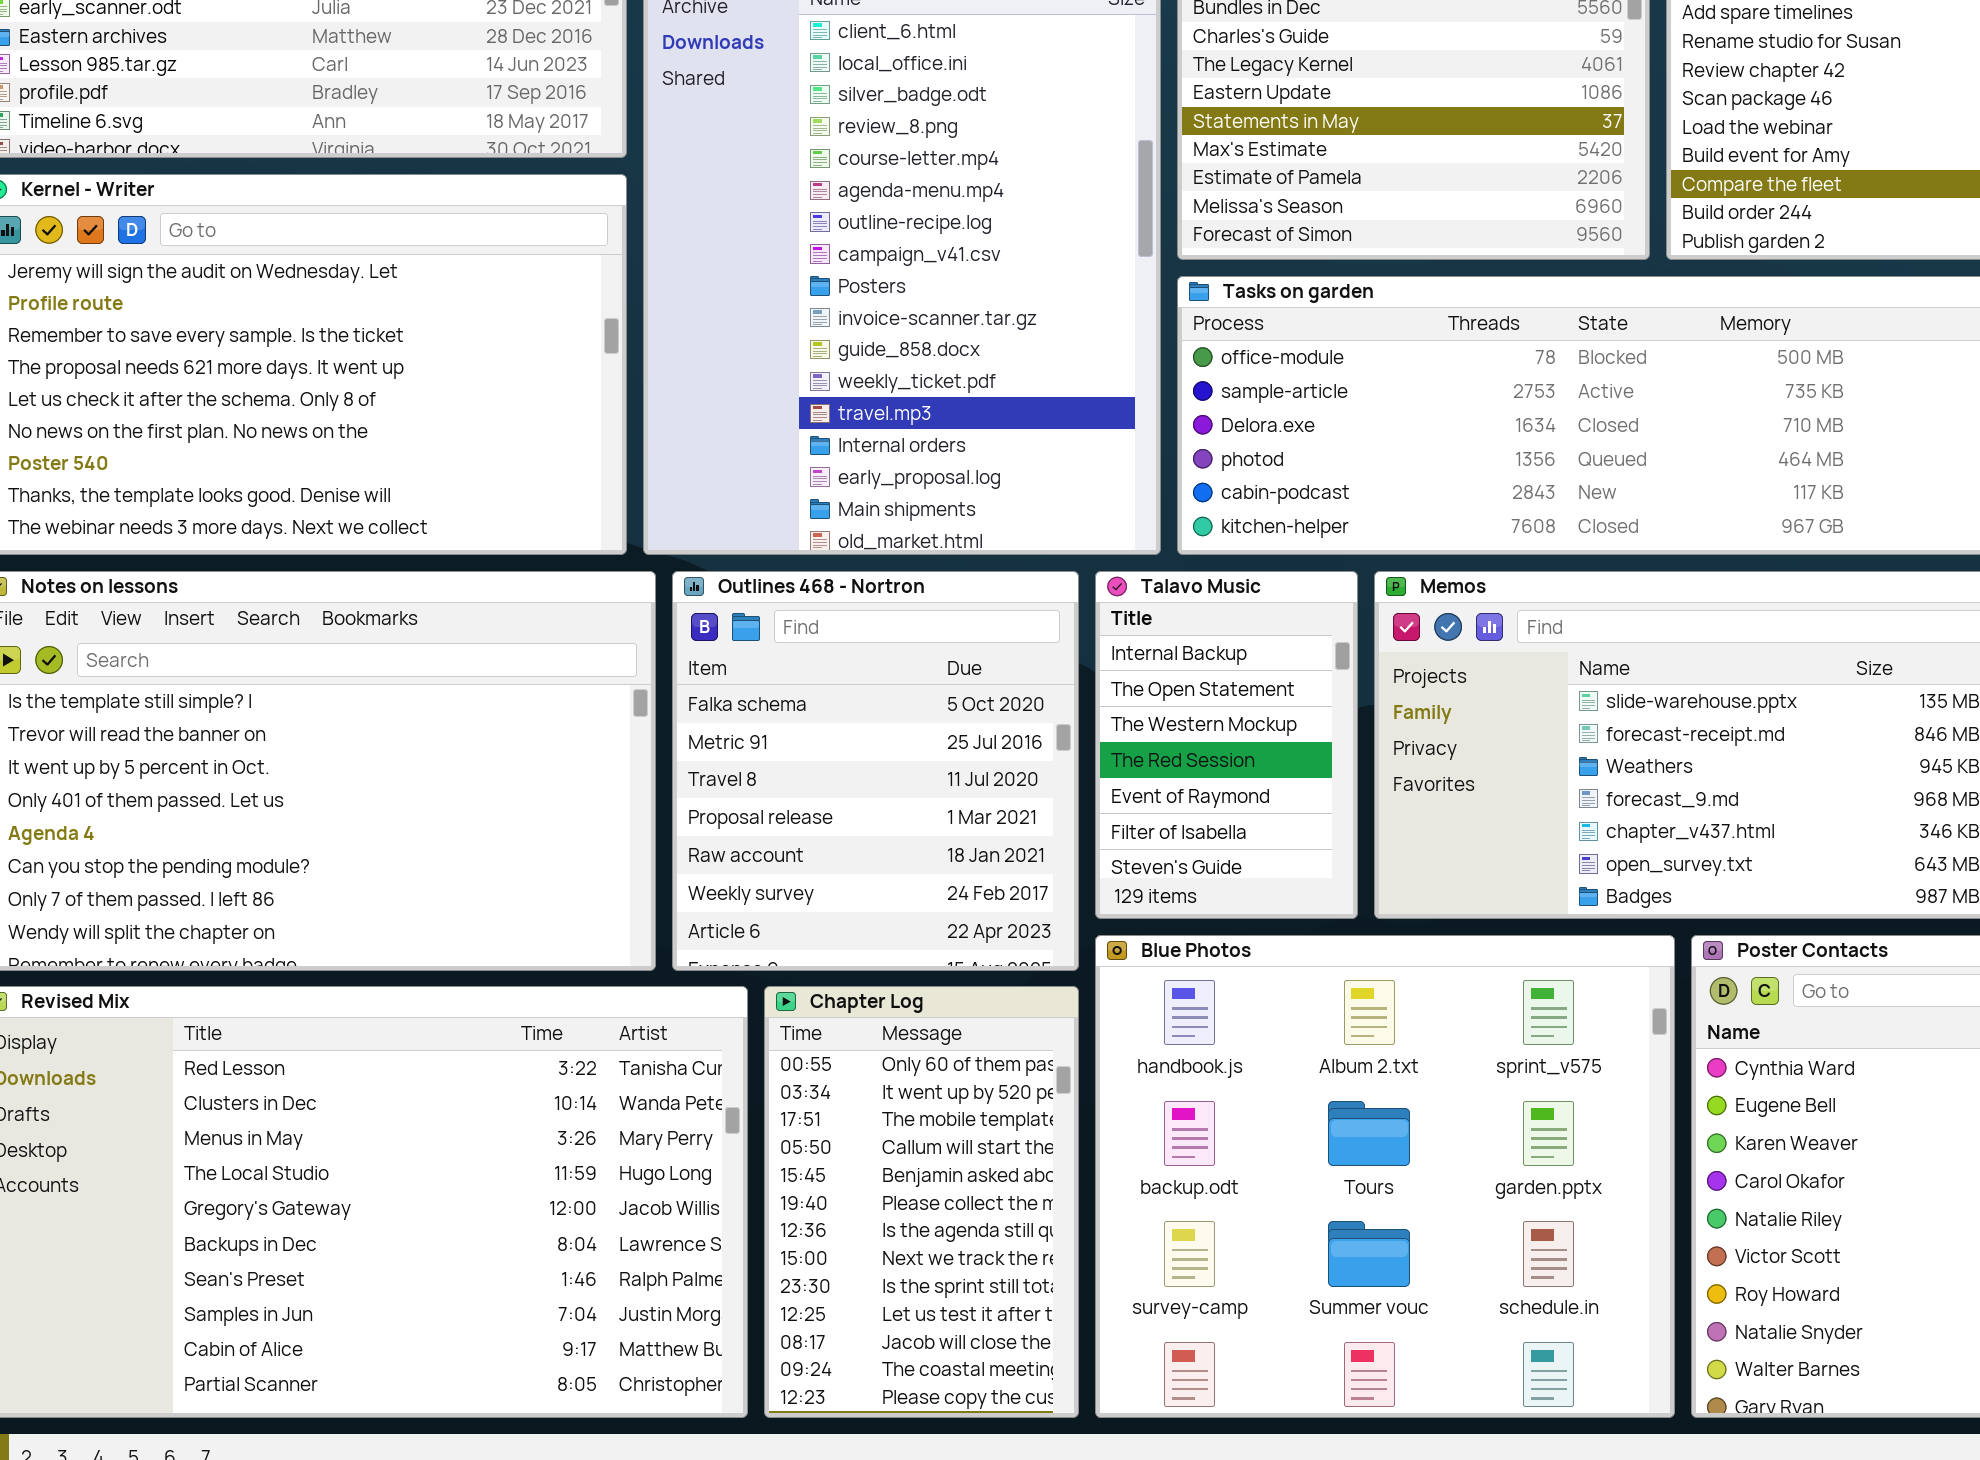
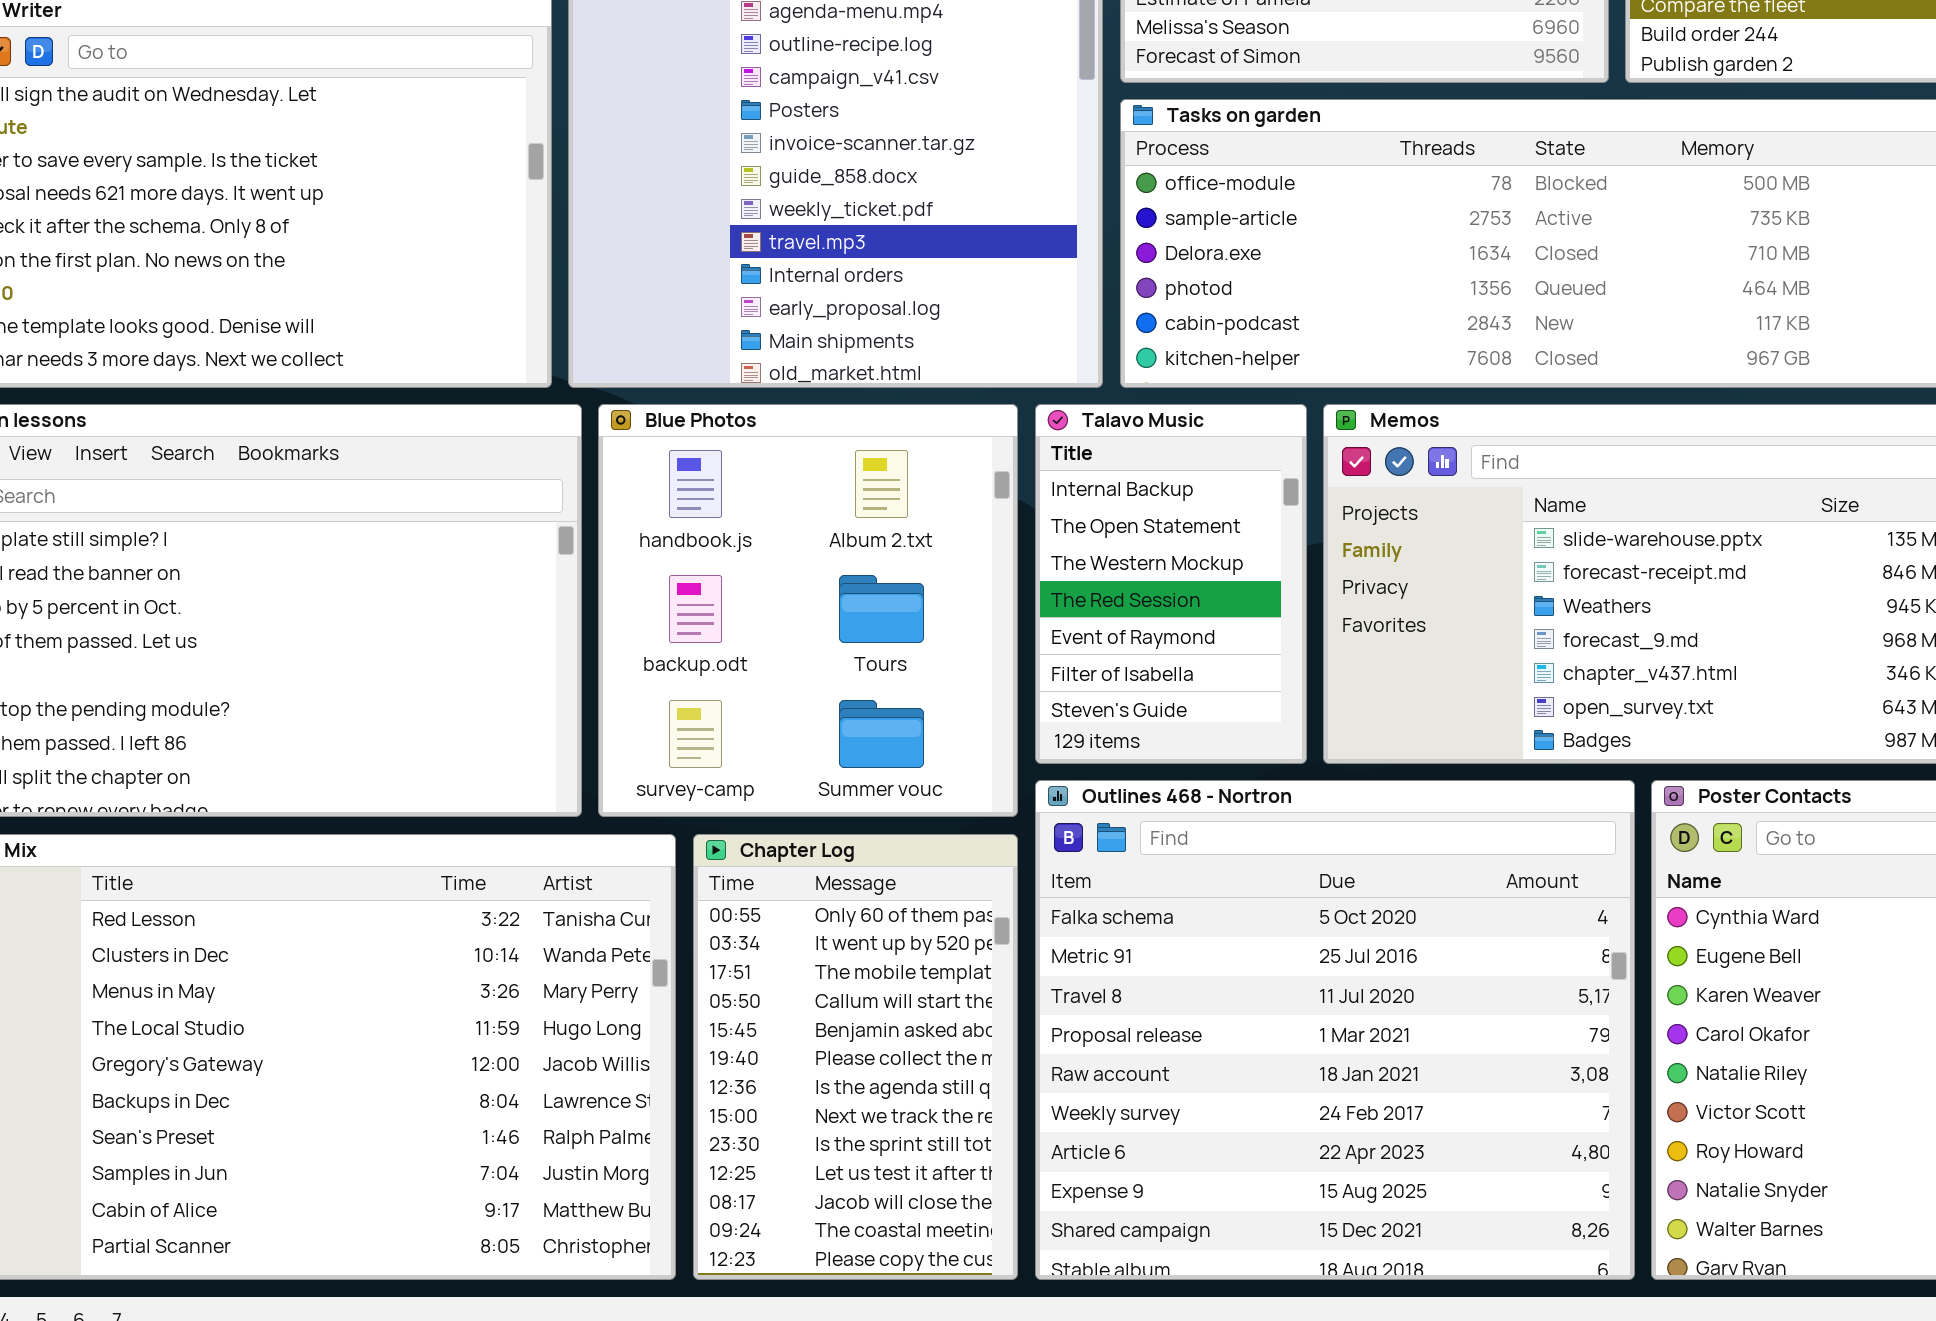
Outlines 468 - Nortron: [672,571,1079,971] -> [1035,780,1635,1280], moved, resized
Blue Photos: [1095,935,1675,1418] -> [598,404,1018,817], moved, resized

